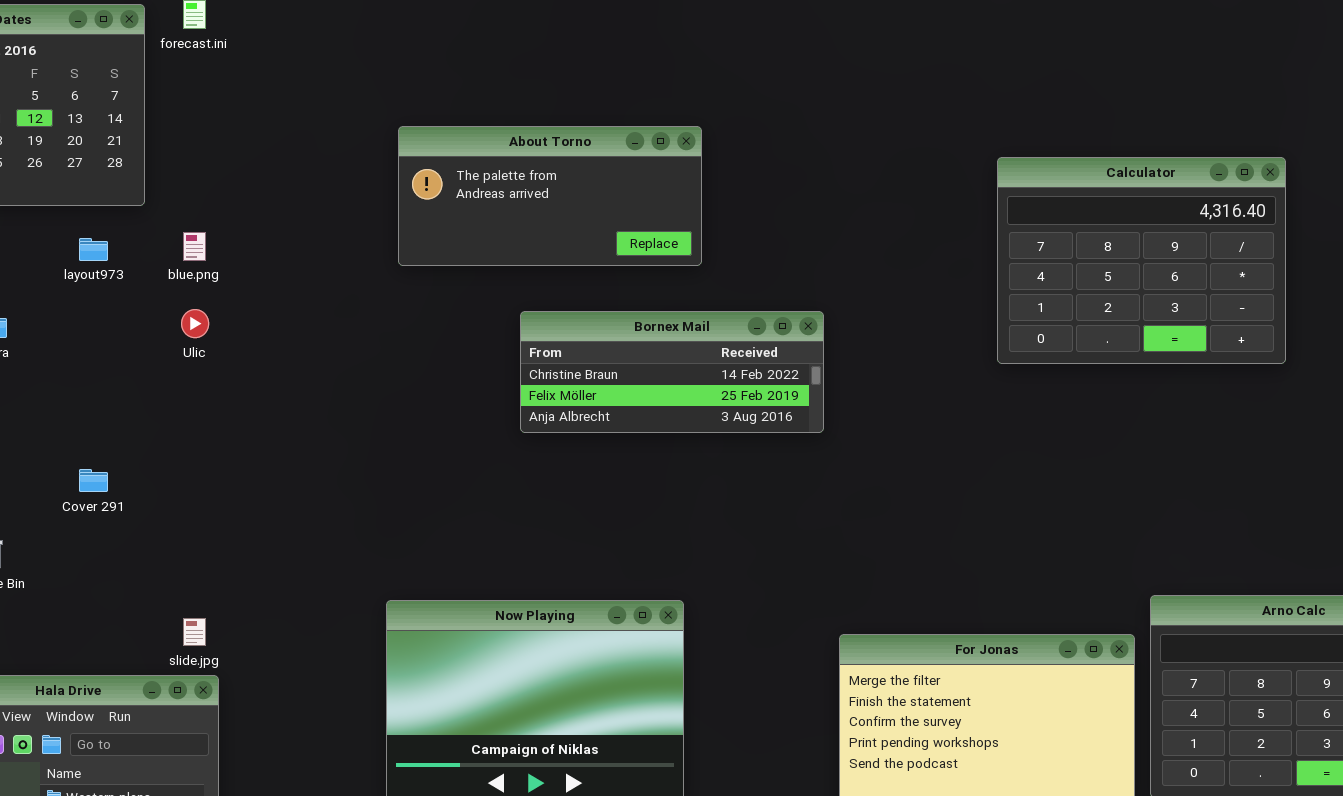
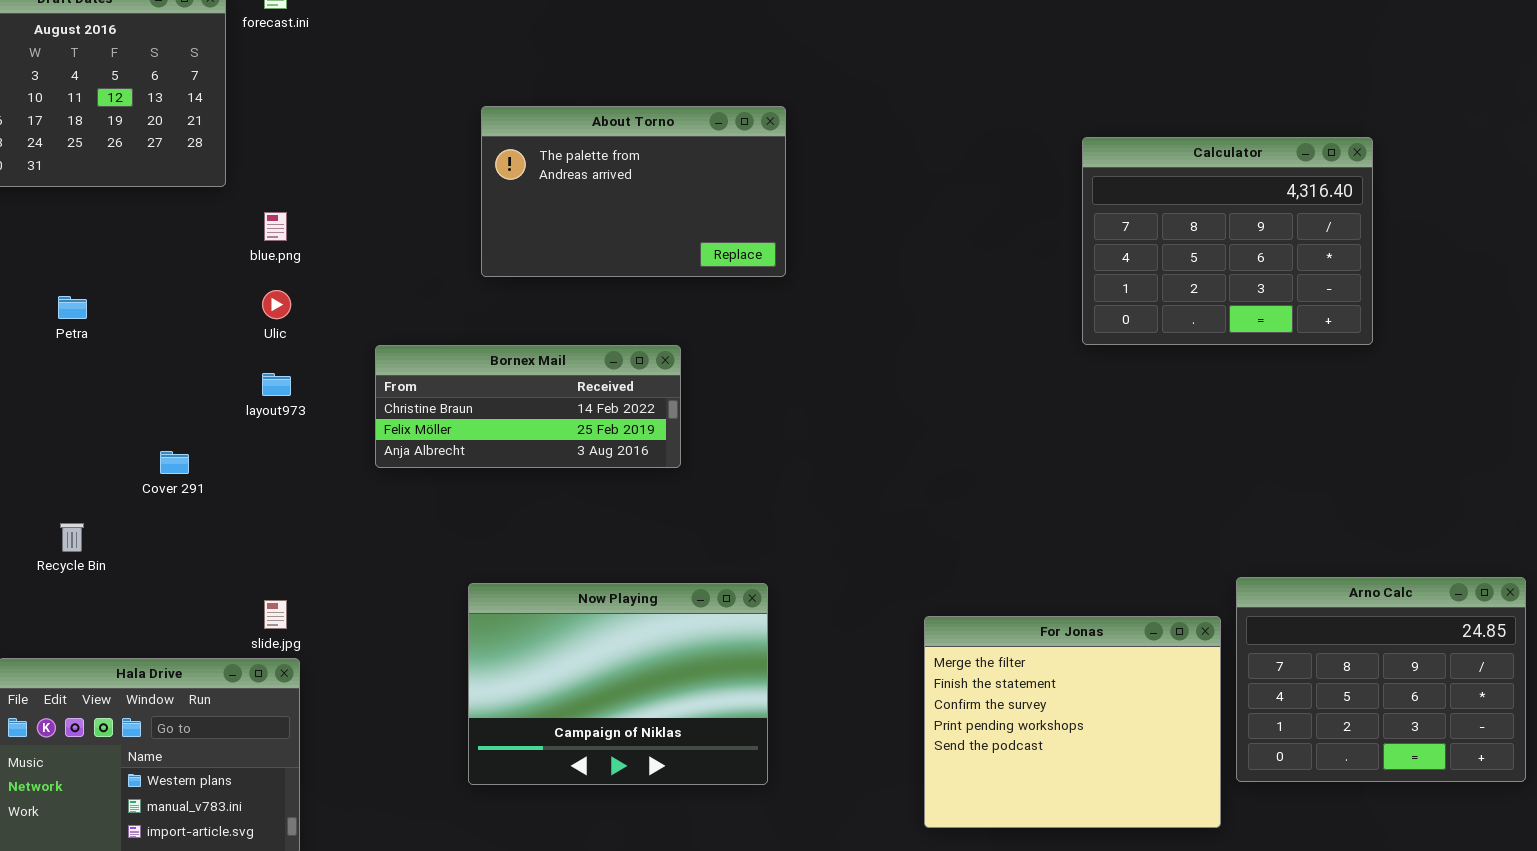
About Torno: [398,126,702,266] -> [481,106,786,277], resized
layout973: [79,238,108,261] -> [262,373,291,396], moved
Bornex Mail: [520,311,824,433] -> [375,345,681,468], moved

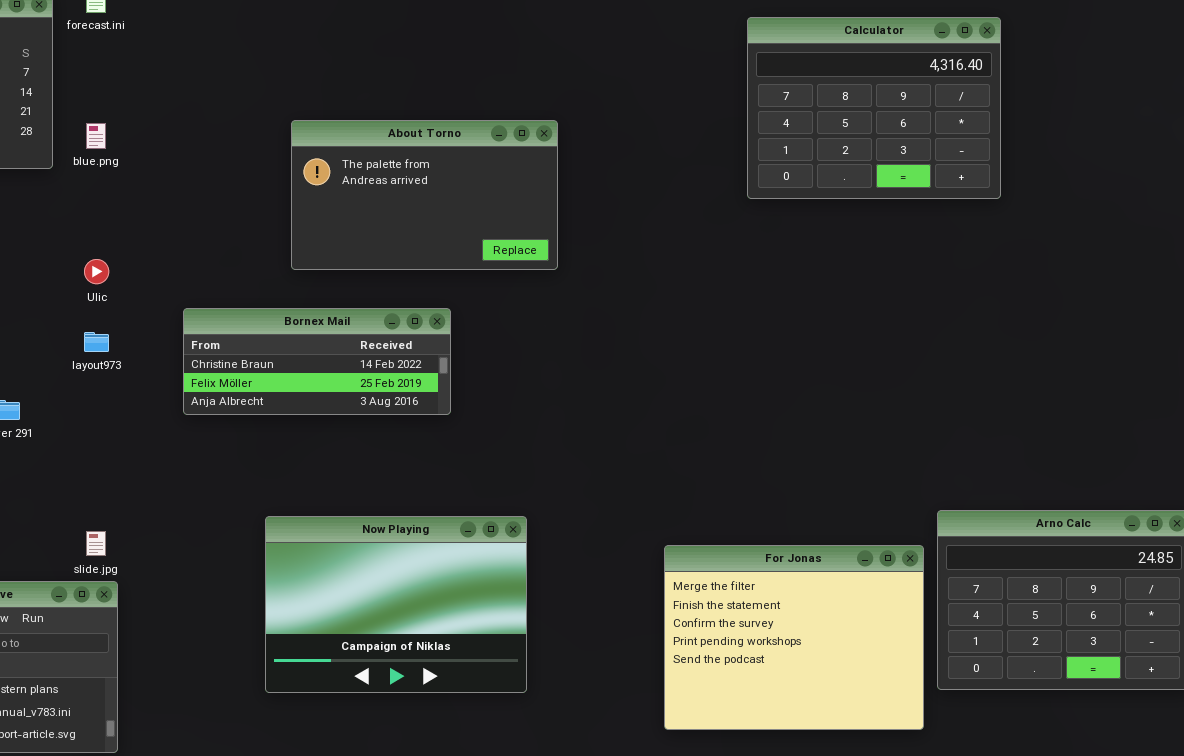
About Torno: [481,106,786,277] -> [291,120,558,270], moved
Calculator: [1082,137,1373,345] -> [747,17,1001,199], moved
blue.png: [264,212,287,241] -> [86,123,106,149], moved

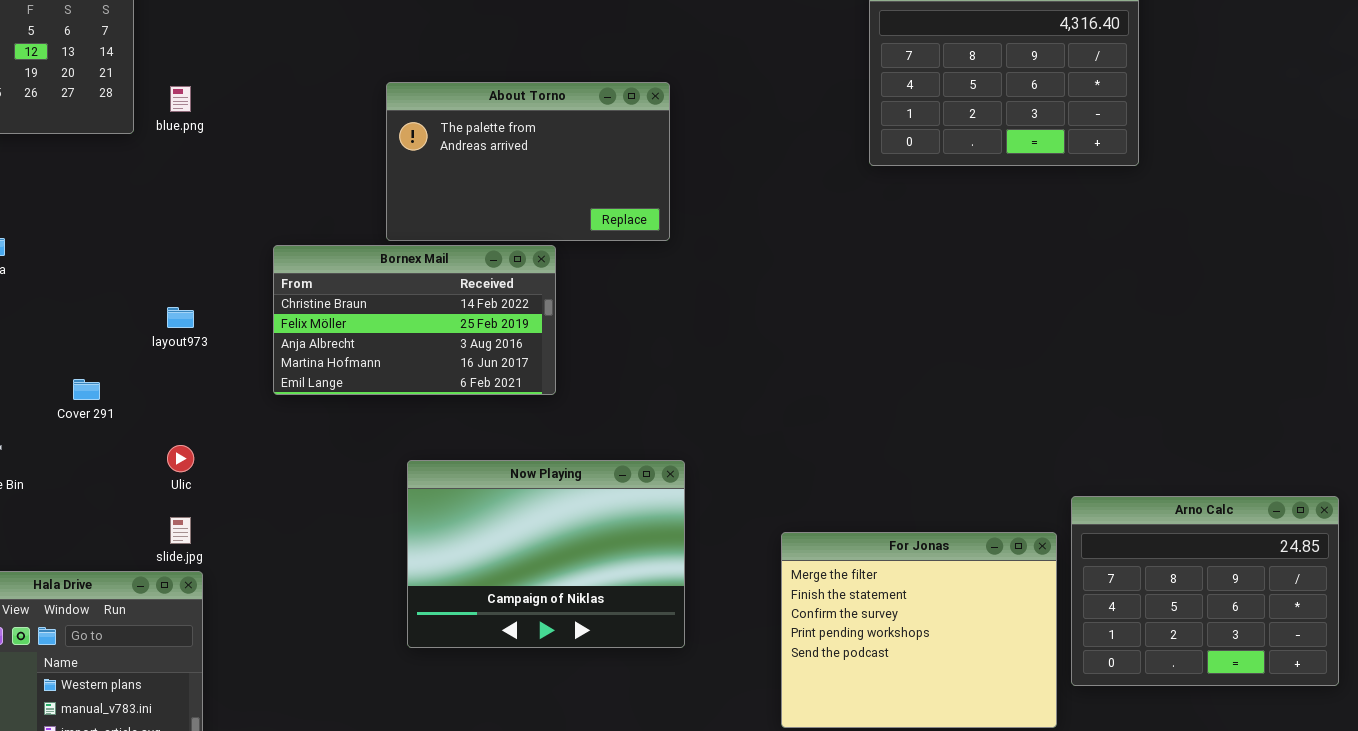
Ulic: [84,259,109,284] -> [167,445,194,472], moved
Bornex Mail: [183,308,451,415] -> [273,245,556,395], resized
Now Playing: [265,516,527,693] -> [407,460,685,648], moved

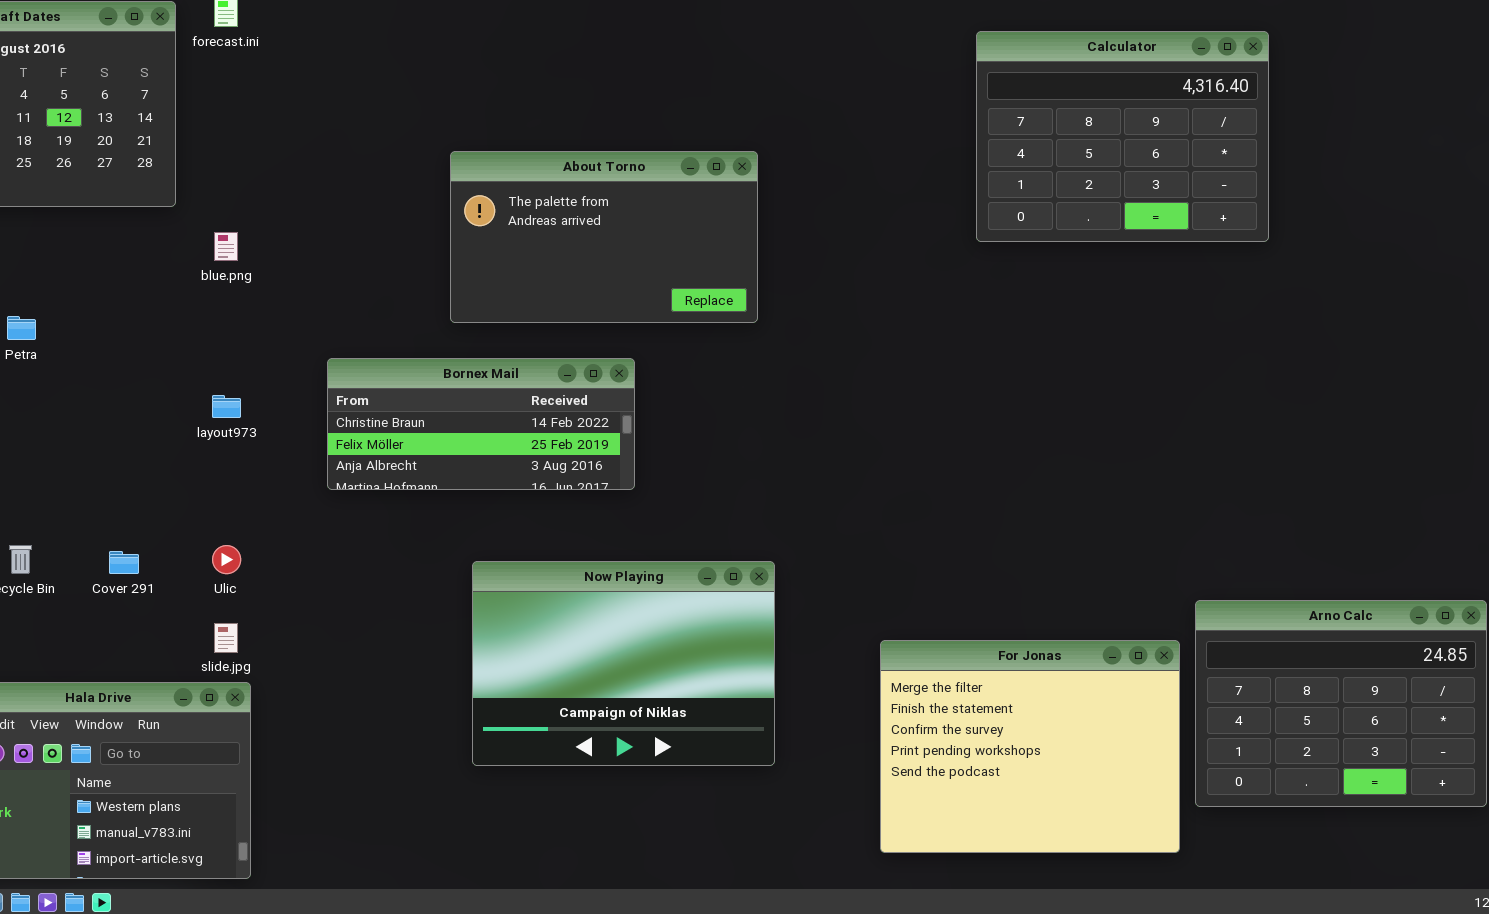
blue.png: [170,86,191,112] -> [214,232,238,261], moved
Bornex Mail: [273,245,556,395] -> [327,358,635,490], resized
Cover 291: [73,379,100,400] -> [109,551,139,574], moved

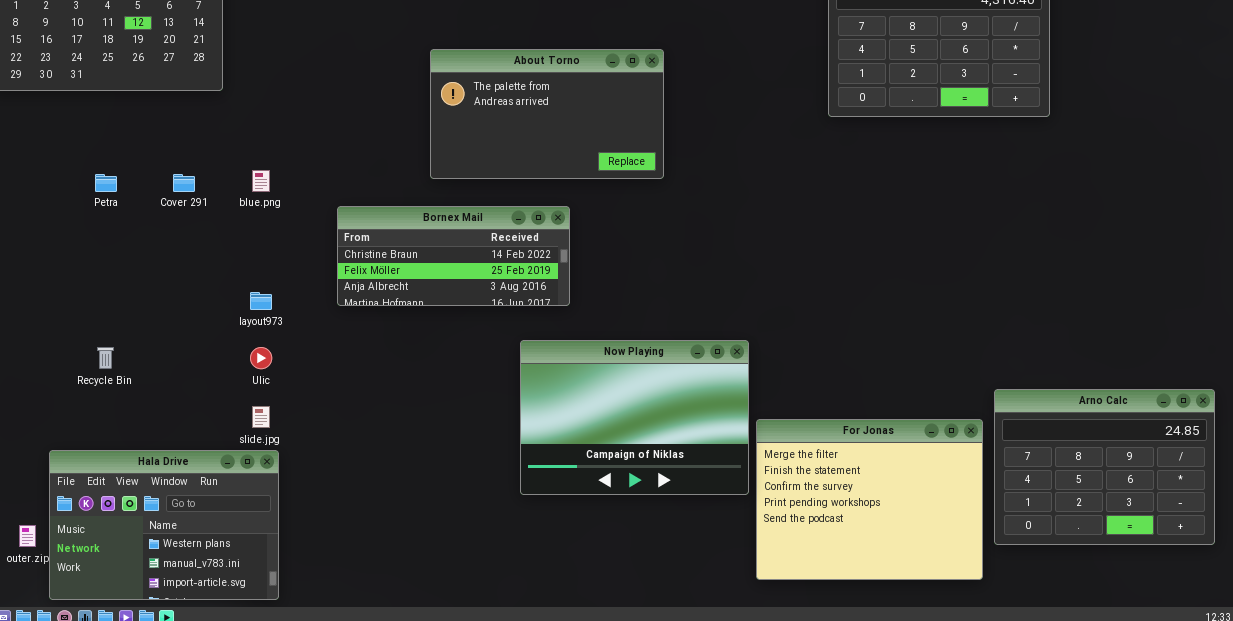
blue.png: [214,232,238,261] -> [252,170,270,192], moved
layout973: [212,395,241,418] -> [250,292,272,310], moved
Cover 291: [109,551,139,574] -> [173,174,195,192], moved
Now Playing: [472,561,775,766] -> [520,340,749,495], moved

